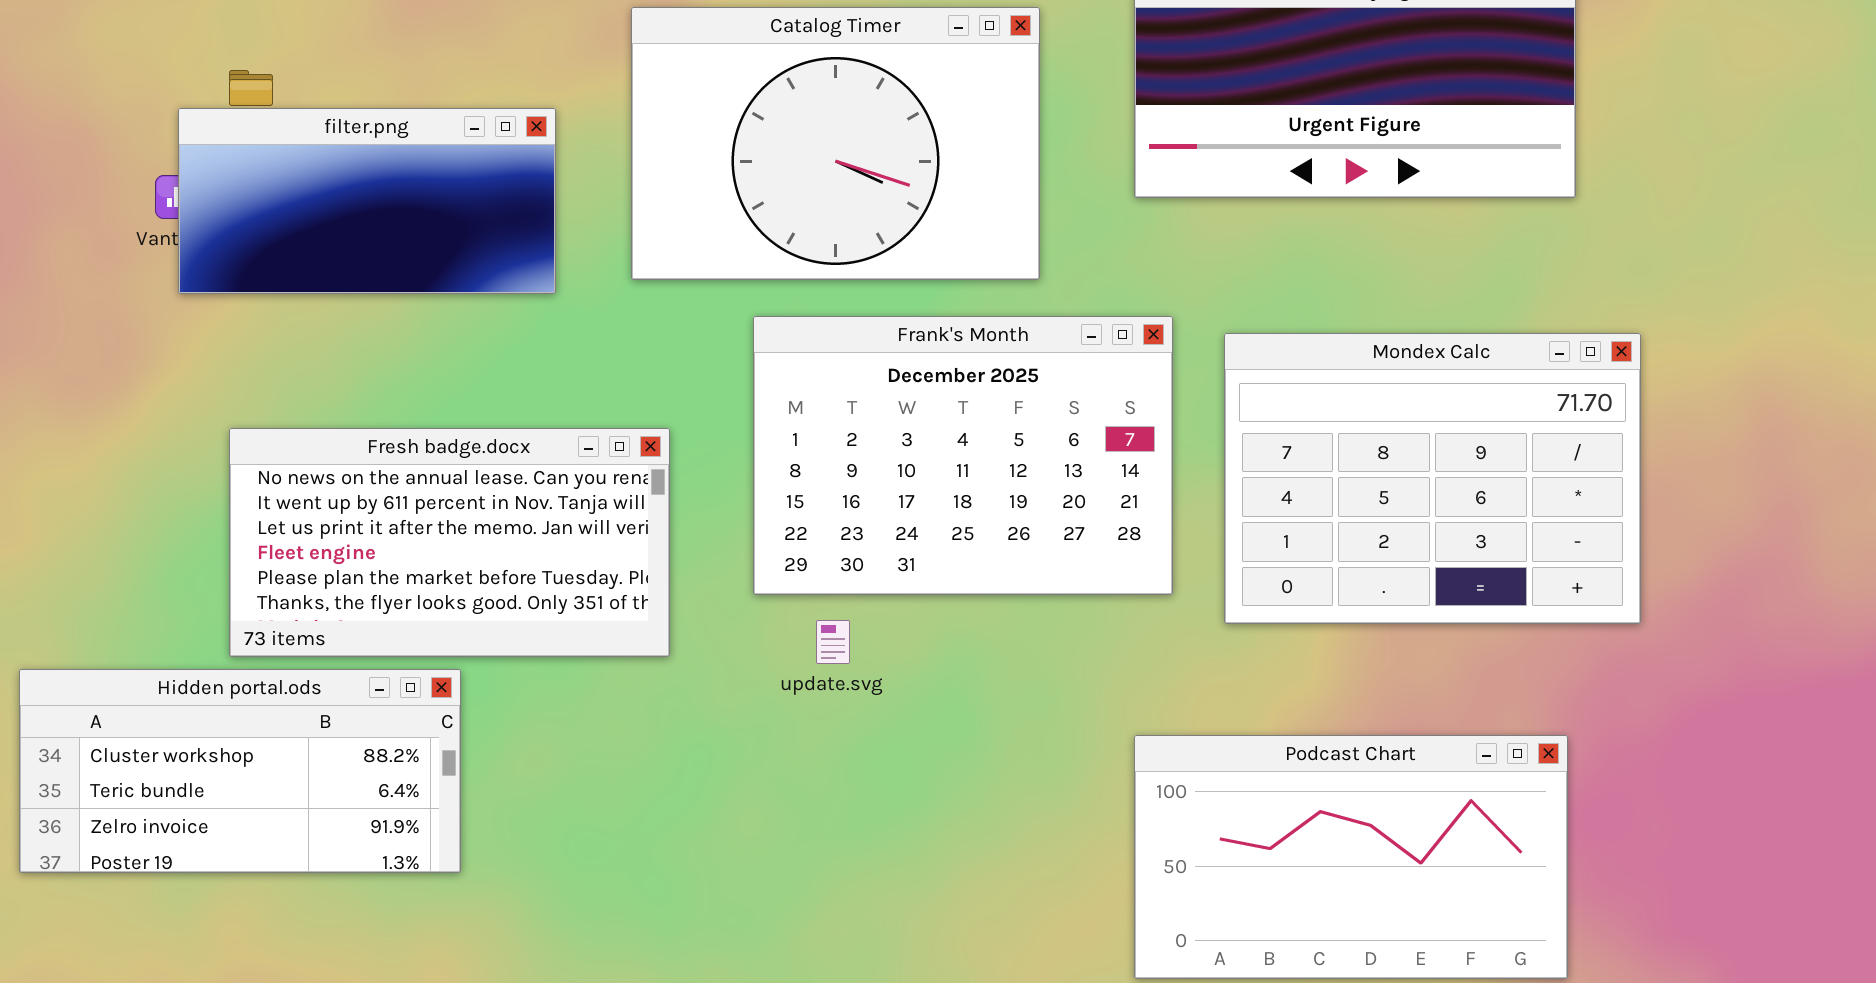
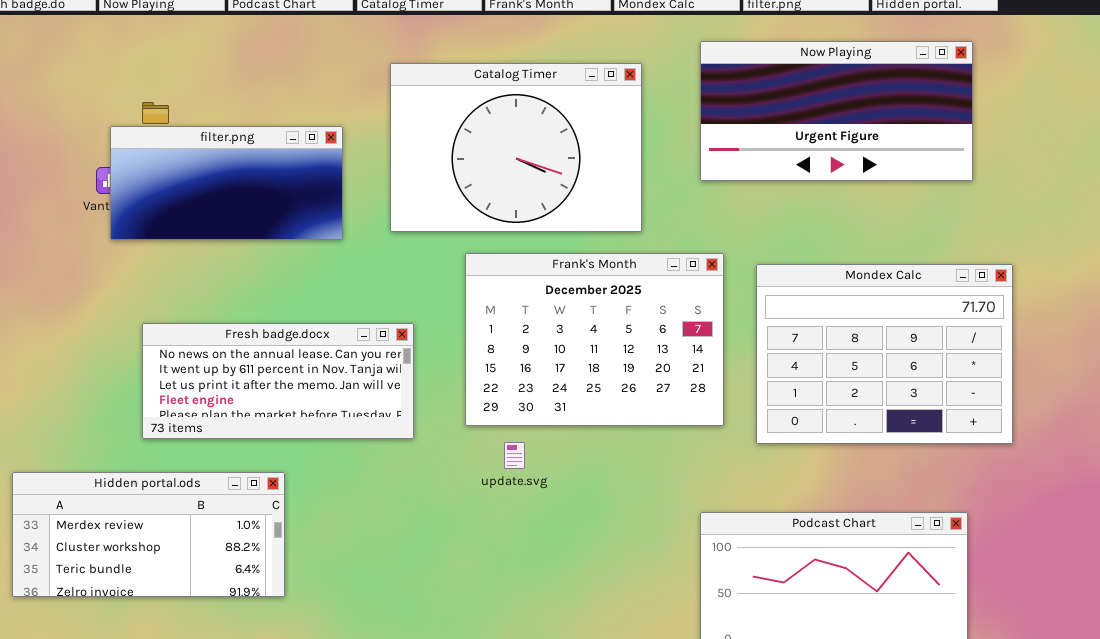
Fresh badge.docx: [229,428,670,657] -> [142,323,414,439], resized
Hidden portal.ods: [19,669,461,873] -> [12,472,285,597], scrolled up 1 row

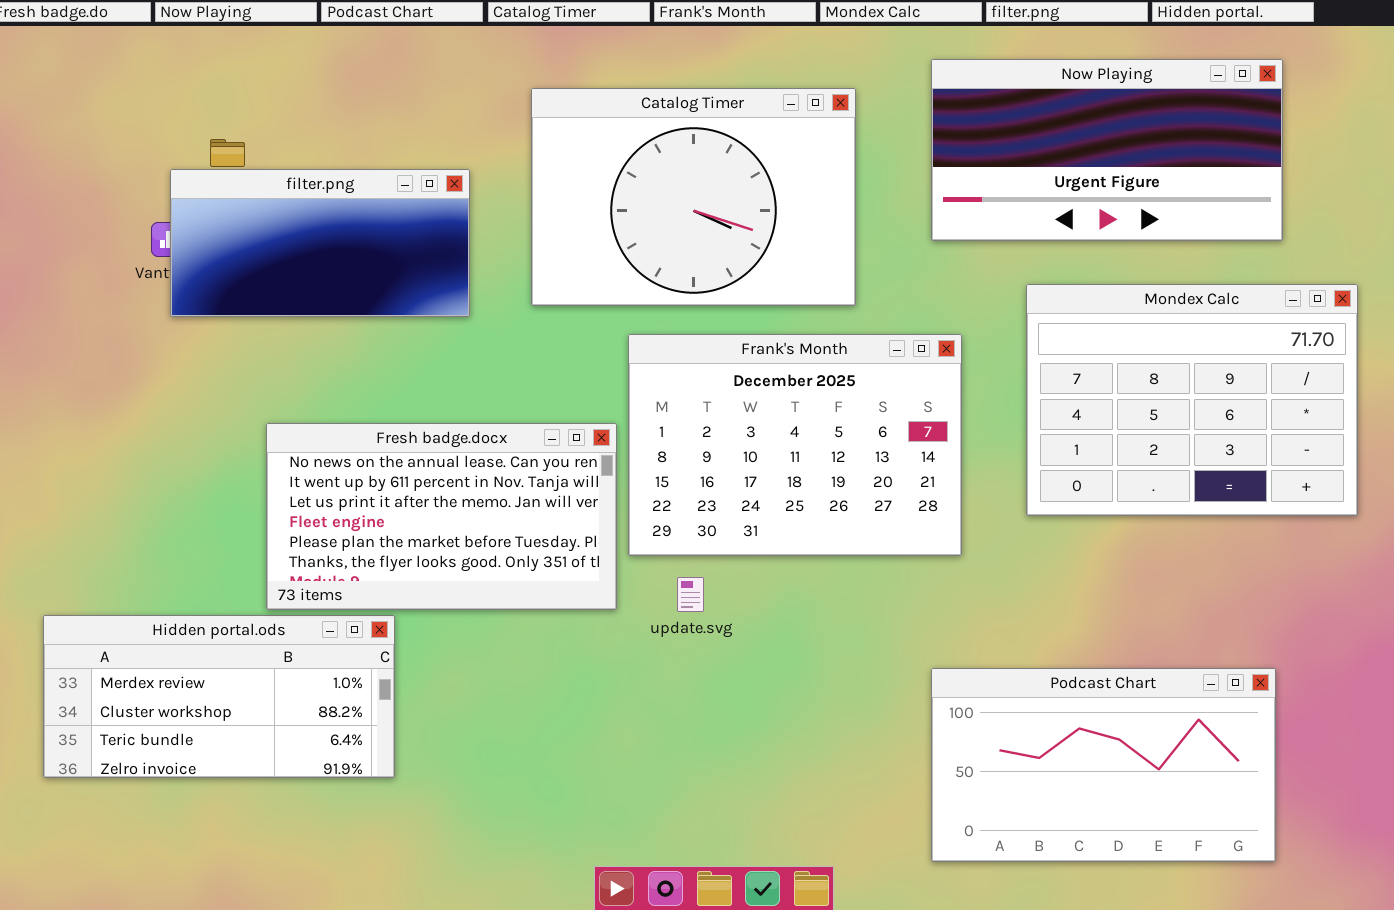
Mondex Calc: [756,264,1013,444] -> [1026,284,1358,516], moved
Fresh badge.docx: [142,323,414,439] -> [266,423,617,610], moved, resized

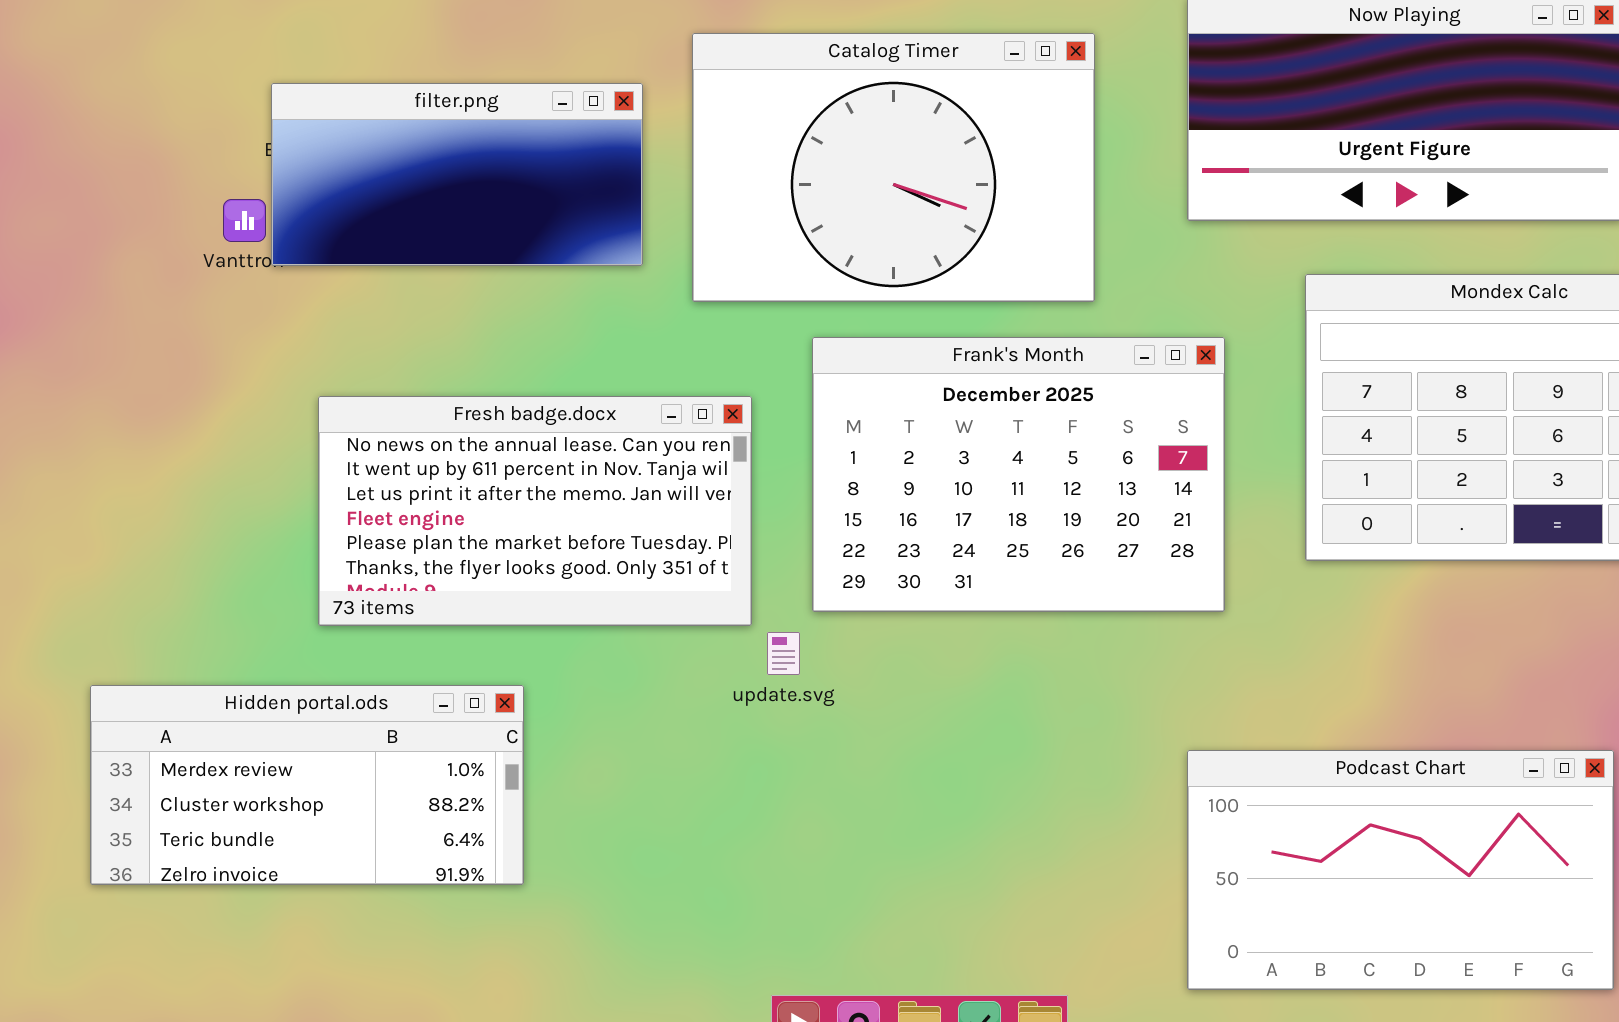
filter.png: [170,169,470,317] -> [271,83,643,266], moved
Fresh badge.docx: [266,423,617,610] -> [318,396,752,626], moved
update.svg: [677,577,704,612] -> [767,632,800,675], moved

